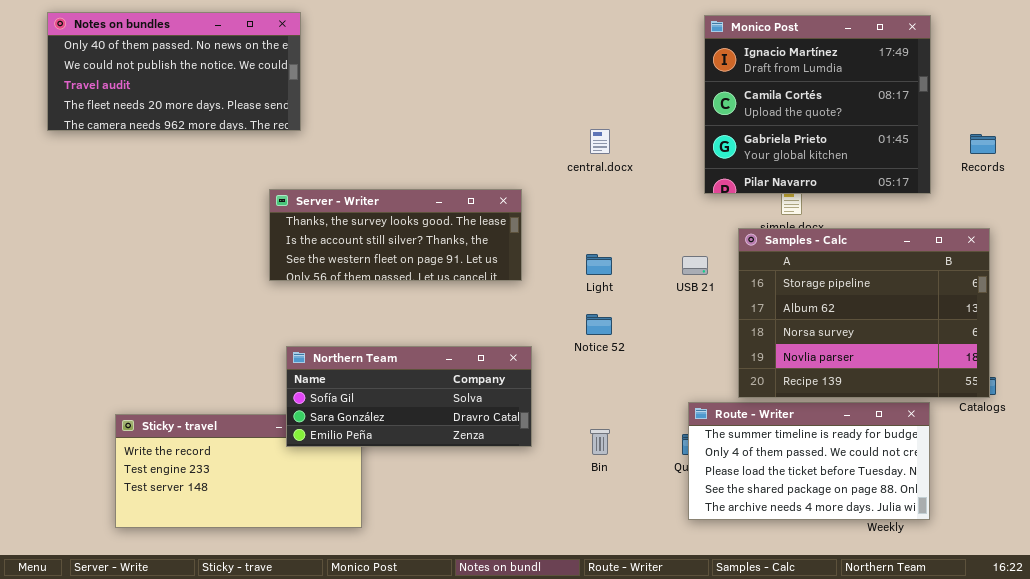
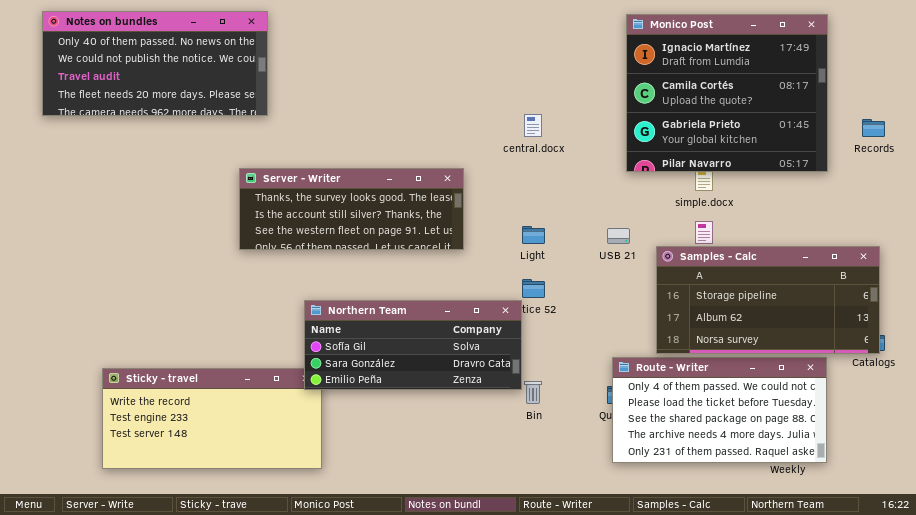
Samples - Calc: [738,228,990,398] -> [656,246,880,354], resized
Northern Team: [286,346,532,447] -> [304,300,522,390], moved
Route - Writer: [688,402,930,520] -> [612,357,827,463], scrolled down 1 row

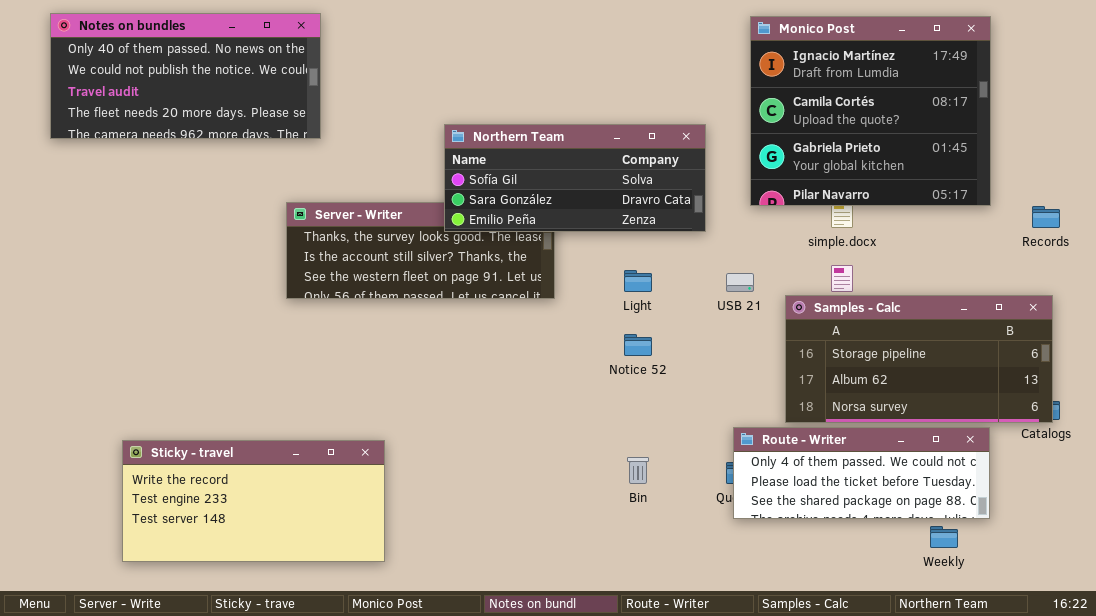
Records: [862,119,885,137] -> [1032,206,1060,228], moved
Northern Team: [304,300,522,390] -> [444,124,706,232], moved
Route - Writer: [612,357,827,463] -> [733,427,990,519], resized

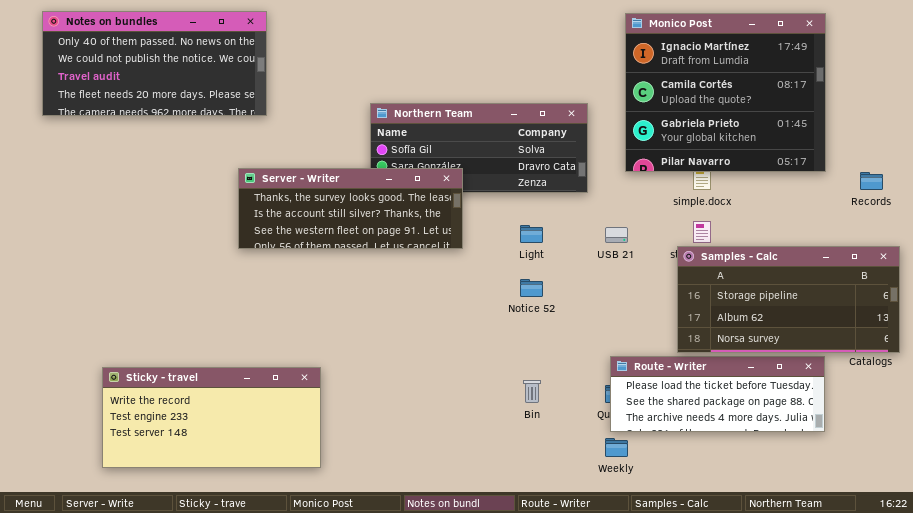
Server - Writer: [286,202,555,299] -> [238,168,463,249], raised
Samples - Calc: [785,295,1053,423] -> [677,246,900,353], moved
Route - Writer: [733,427,990,519] -> [610,356,825,432], scrolled down 1 row
Weekly: [930,526,958,548] -> [605,438,628,457], moved

